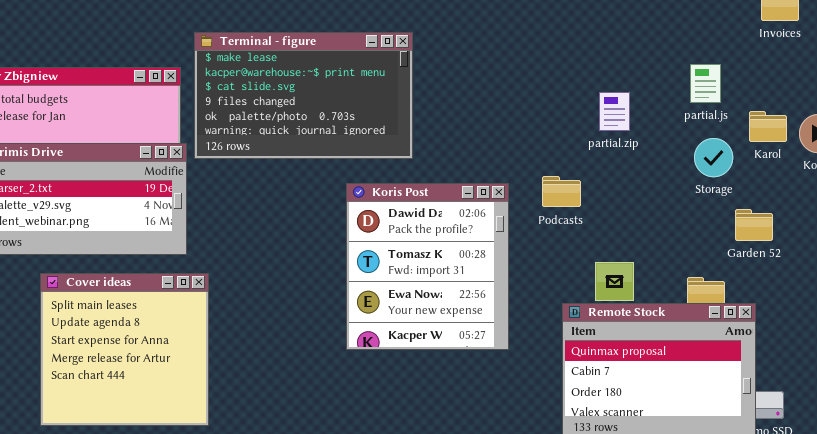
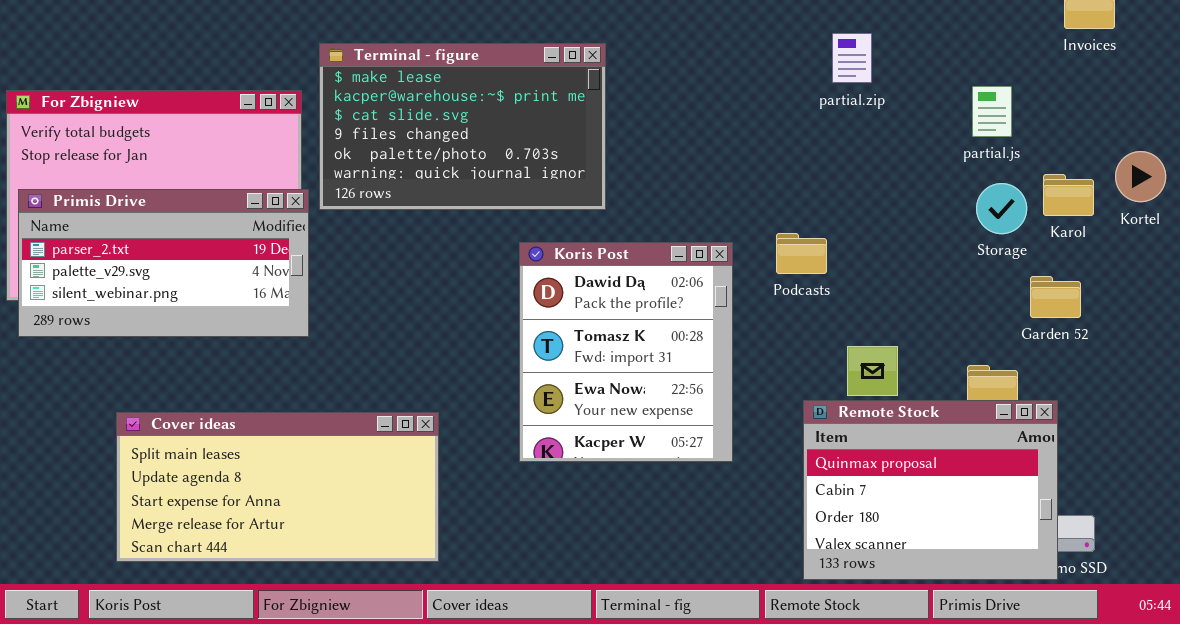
partial.zip: [599,92,630,131] -> [832,33,872,83], moved
Karol: [749,111,787,142] -> [1043,174,1094,216], moved
Cover ideas: [40,273,209,426] -> [116,412,439,562], resized

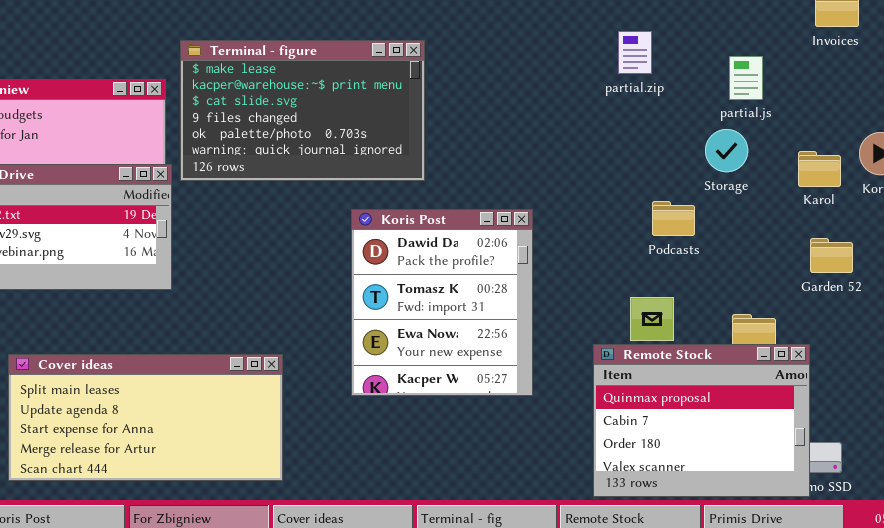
partial.js: [972,86,1012,137] -> [729,56,763,100], moved
Storage: [976,183,1027,234] -> [705,129,748,172], moved
Podcasts: [776,233,827,274] -> [652,201,695,236], moved
Garden 52: [1030,276,1081,318] -> [810,238,853,273], moved

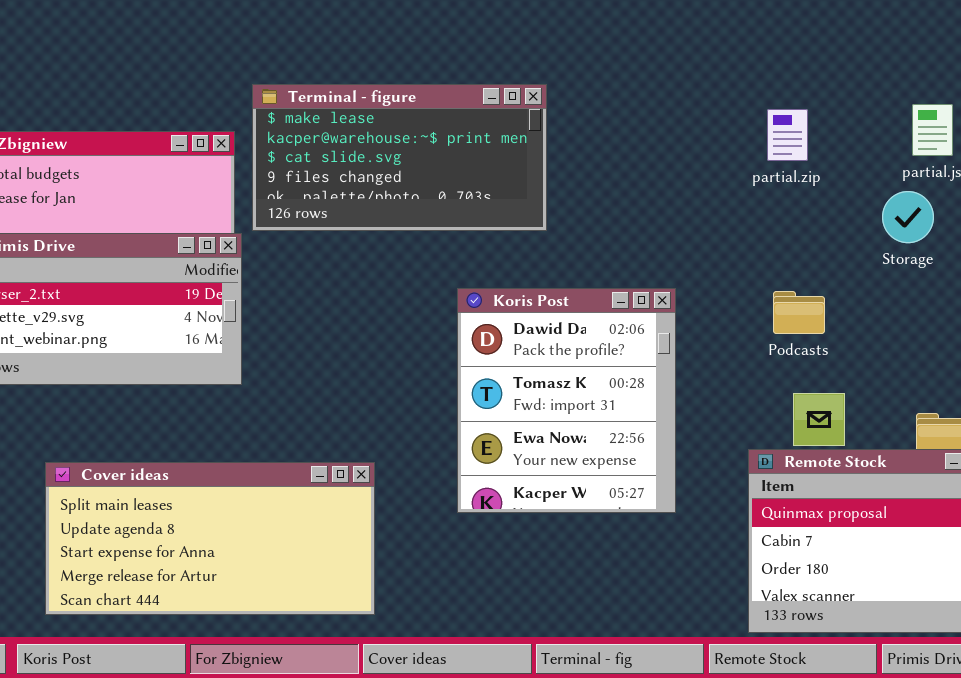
partial.zip: [618,31,652,74] -> [767,109,808,161], moved
Terminal - figure: [180,40,425,181] -> [252,84,547,231], resized
Podcasts: [652,201,695,236] -> [773,291,825,334], moved

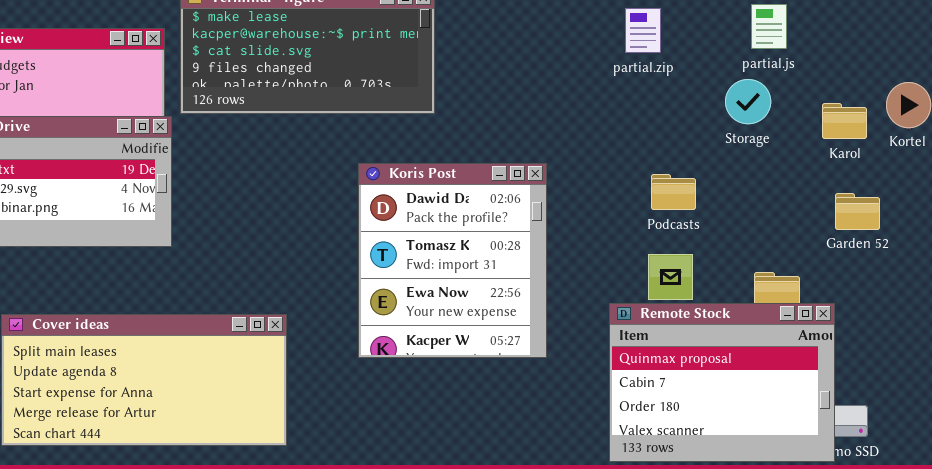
Podcasts: [773,291,825,334] -> [651,174,696,210], moved

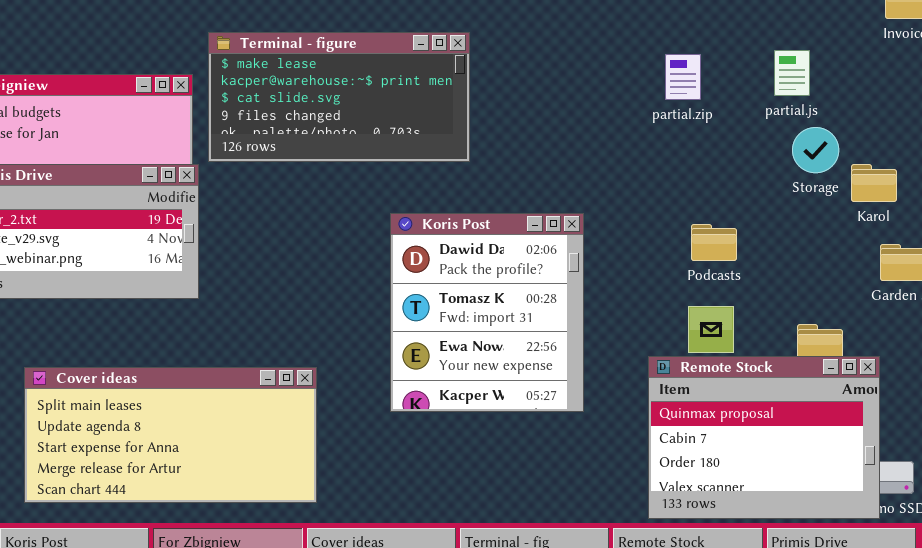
partial.js: [751,4,787,49] -> [774,50,810,96], moved
Storage: [725,79,771,124] -> [792,127,839,173], moved
Karol: [822,103,867,139] -> [851,164,897,202], moved

